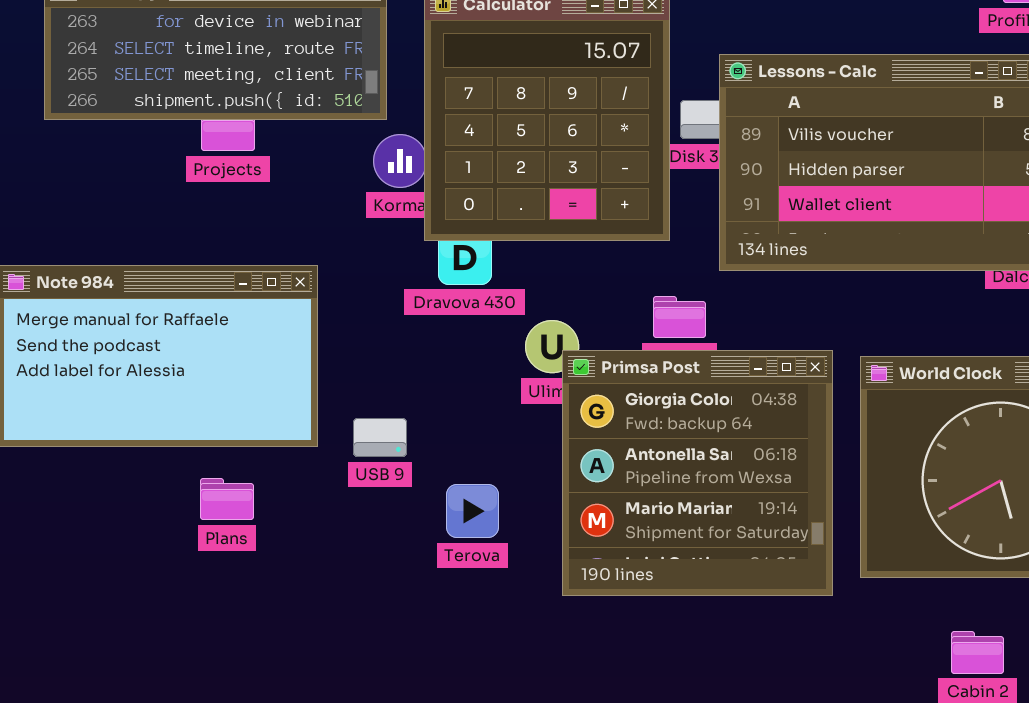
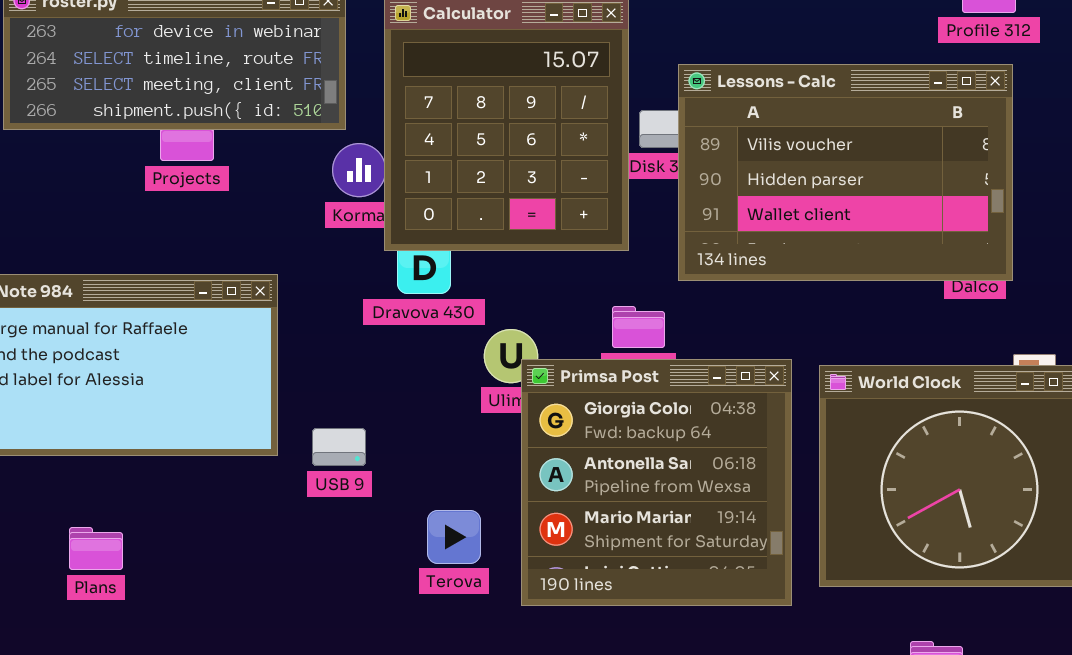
Plans: [200,478,254,520] -> [69,527,123,570], moved
Terova: [446,484,499,538] -> [427,510,481,564], moved

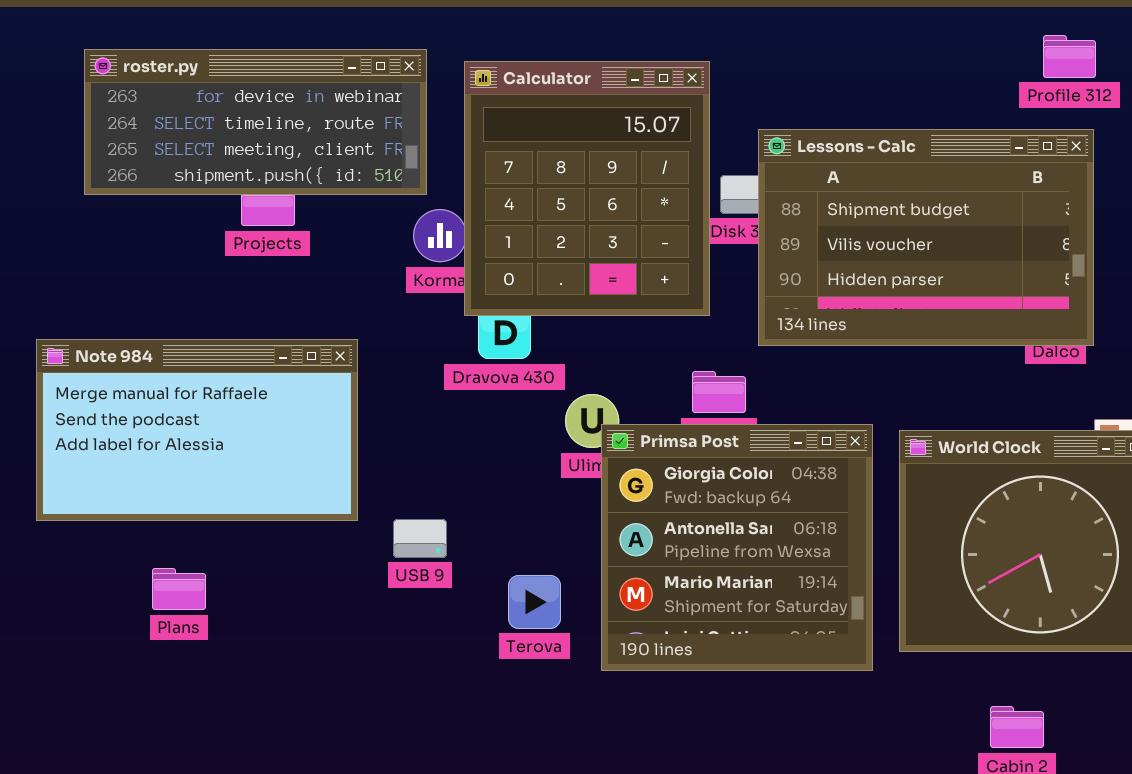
Lessons - Calc: [678,64,1013,281] -> [758,129,1094,346], scrolled up 1 row
USB 9: [312,428,366,466] -> [393,519,447,558], moved
Plans: [69,527,123,570] -> [152,568,206,610], moved

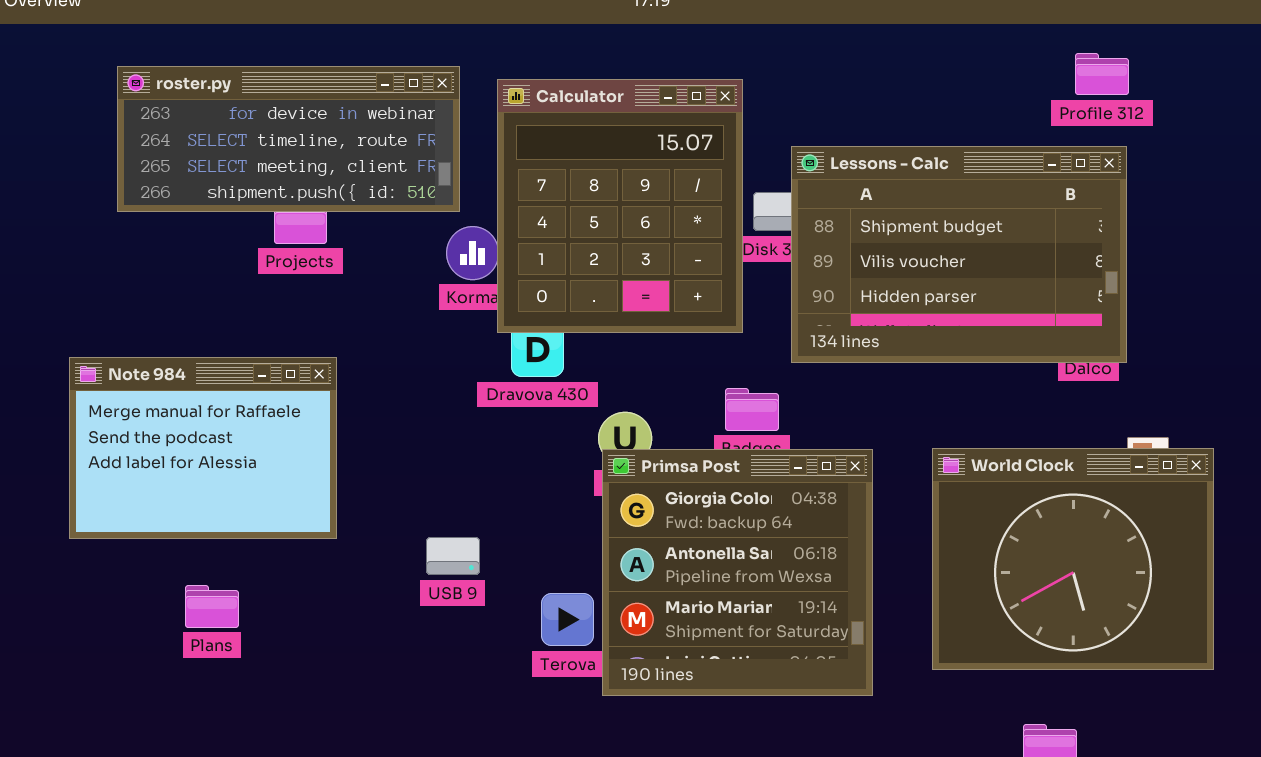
Note 984: [36,339,358,521] -> [69,357,337,539], resized
Primsa Post: [601,424,873,671] -> [602,449,873,696], moved

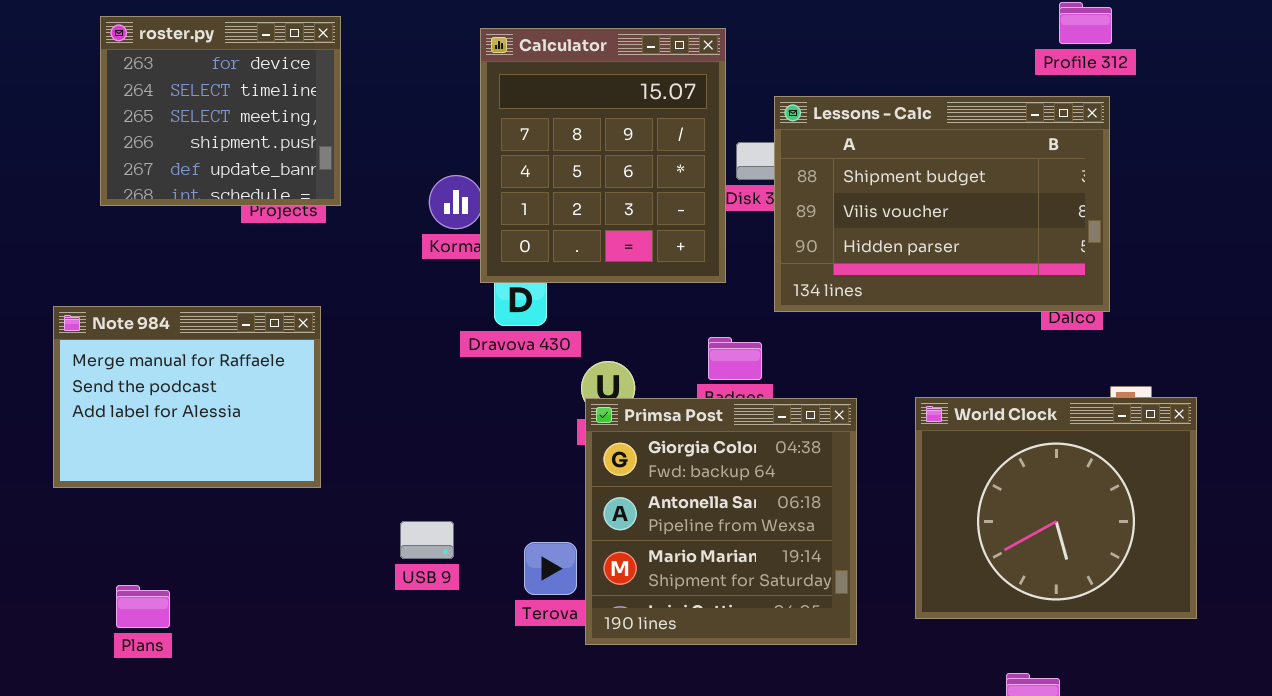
roster.py: [117,66,460,212] -> [100,16,341,206], resized
USB 9: [426,537,480,575] -> [400,521,454,559], moved
Plans: [185,585,239,628] -> [116,585,170,628], moved

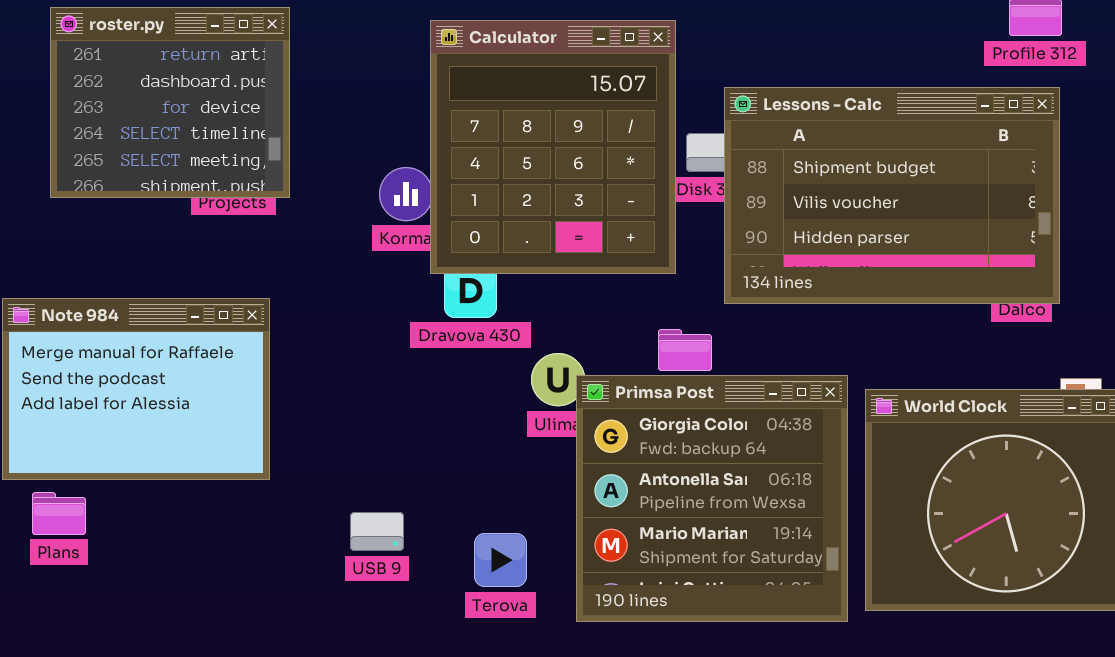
roster.py: [100,16,341,206] -> [50,7,290,198], scrolled up 2 rows
Primsa Post: [585,398,857,645] -> [576,375,848,622], moved
Plans: [116,585,170,628] -> [32,492,86,535], moved

